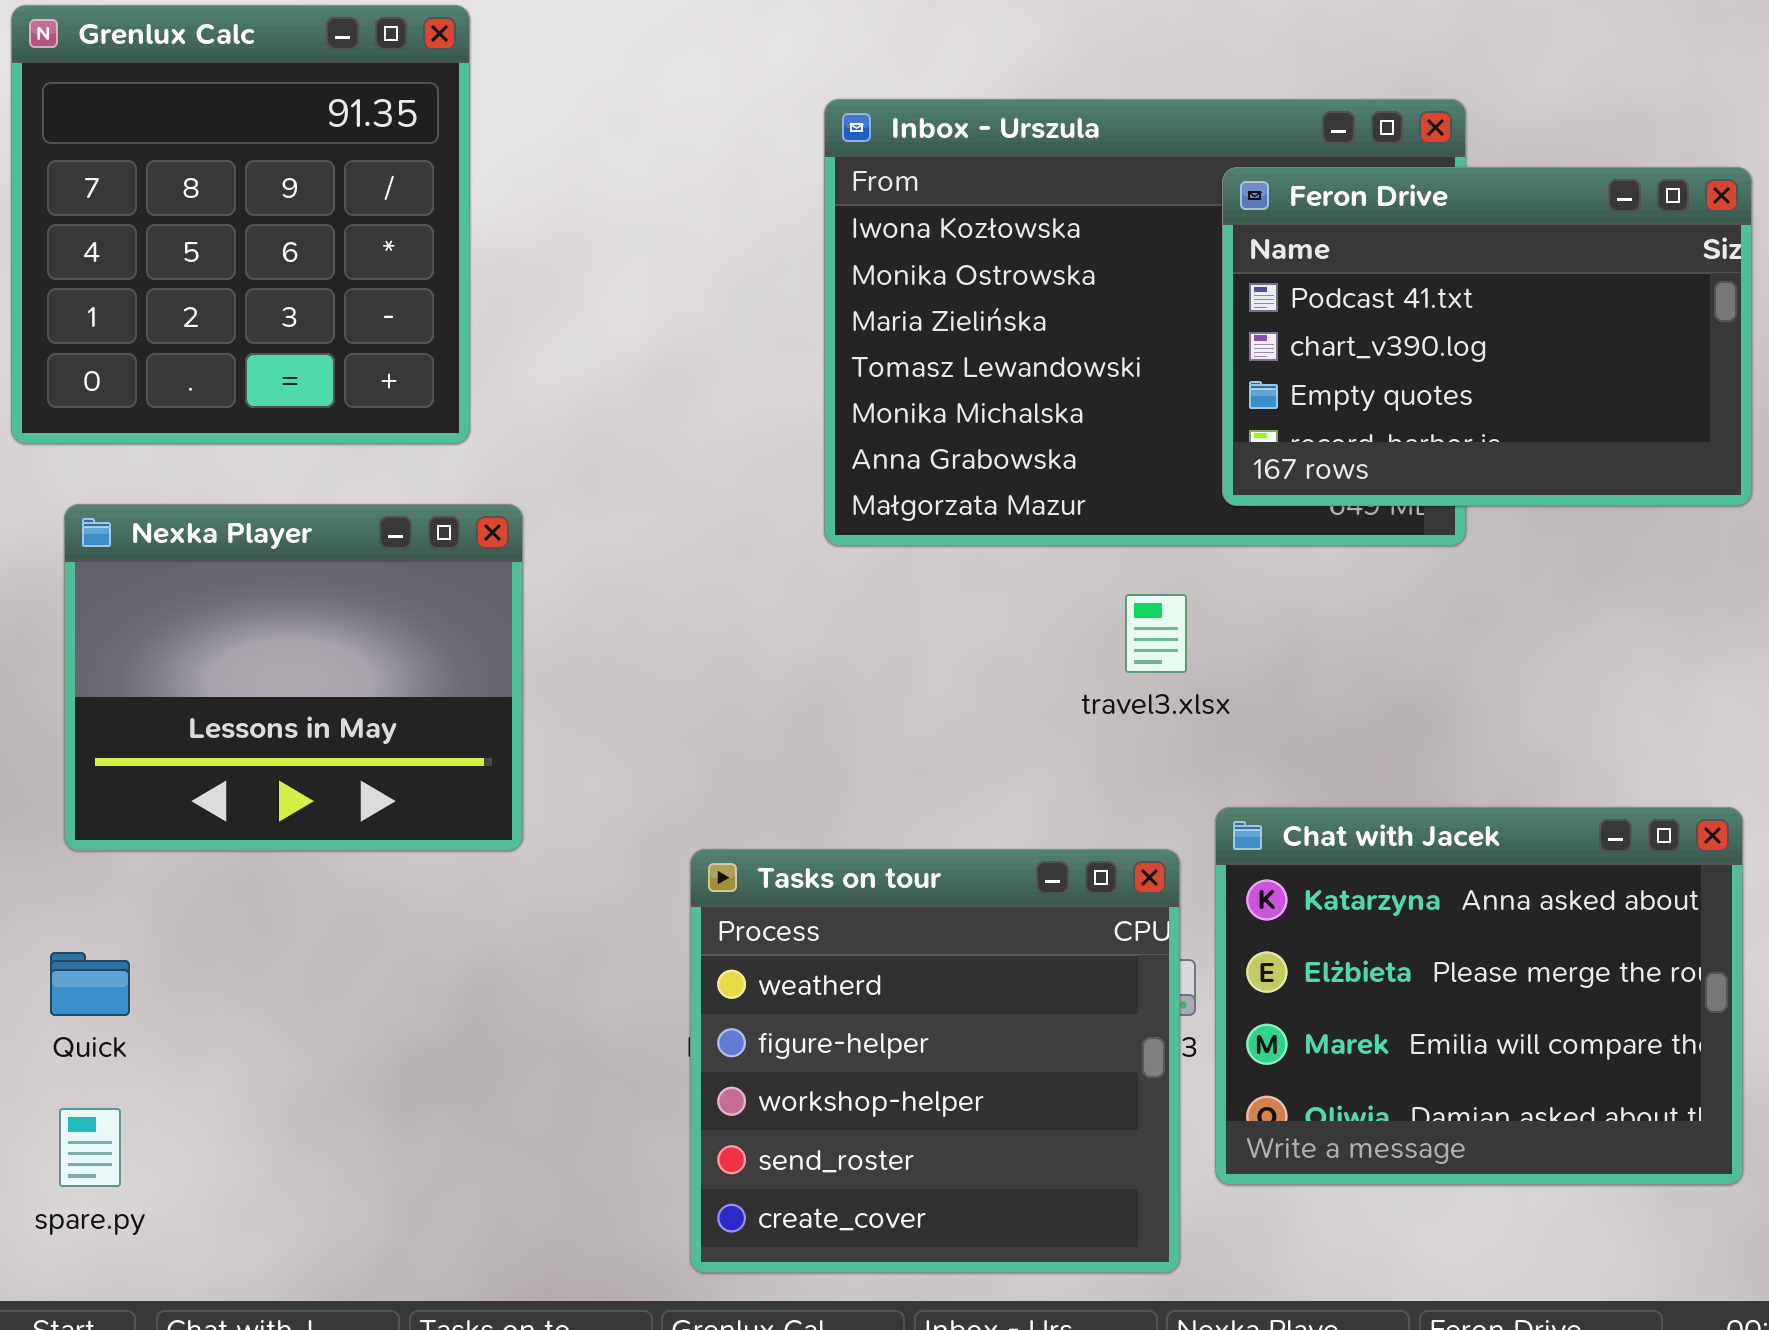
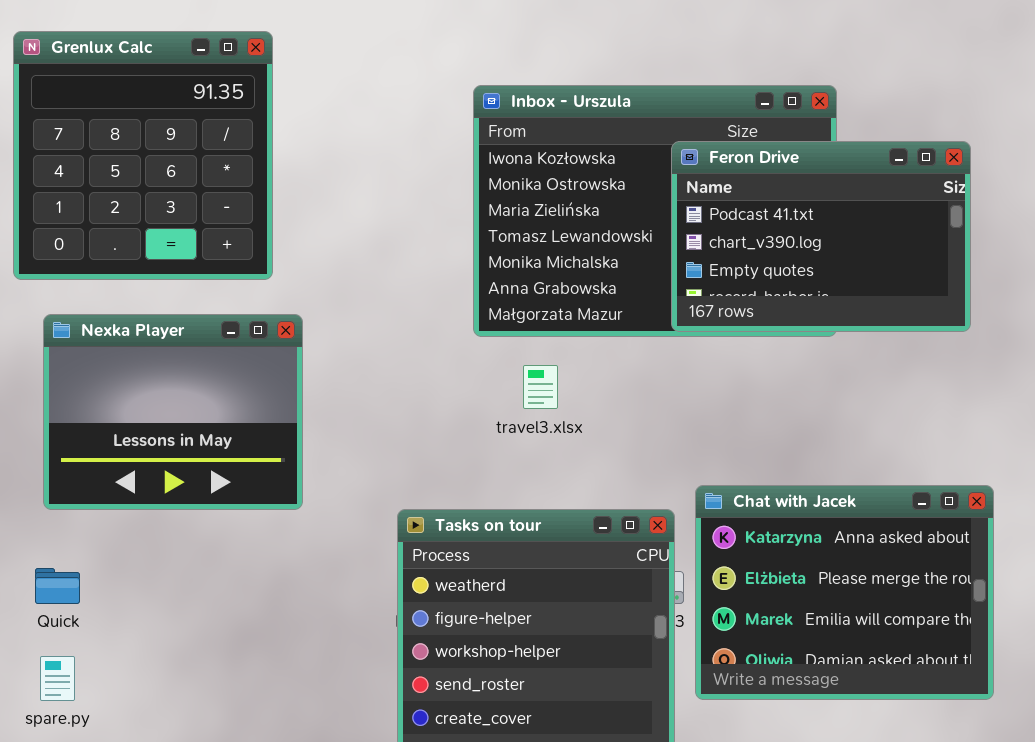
Feron Drive: [1222,167,1752,506] -> [671,141,971,332], moved
travel3.xlsx: [1125,594,1187,673] -> [523,365,558,409], moved

